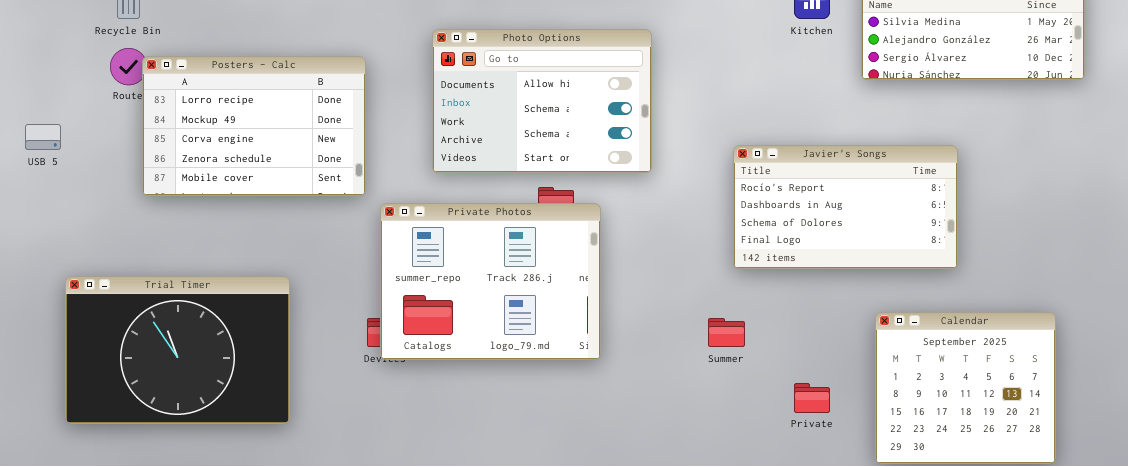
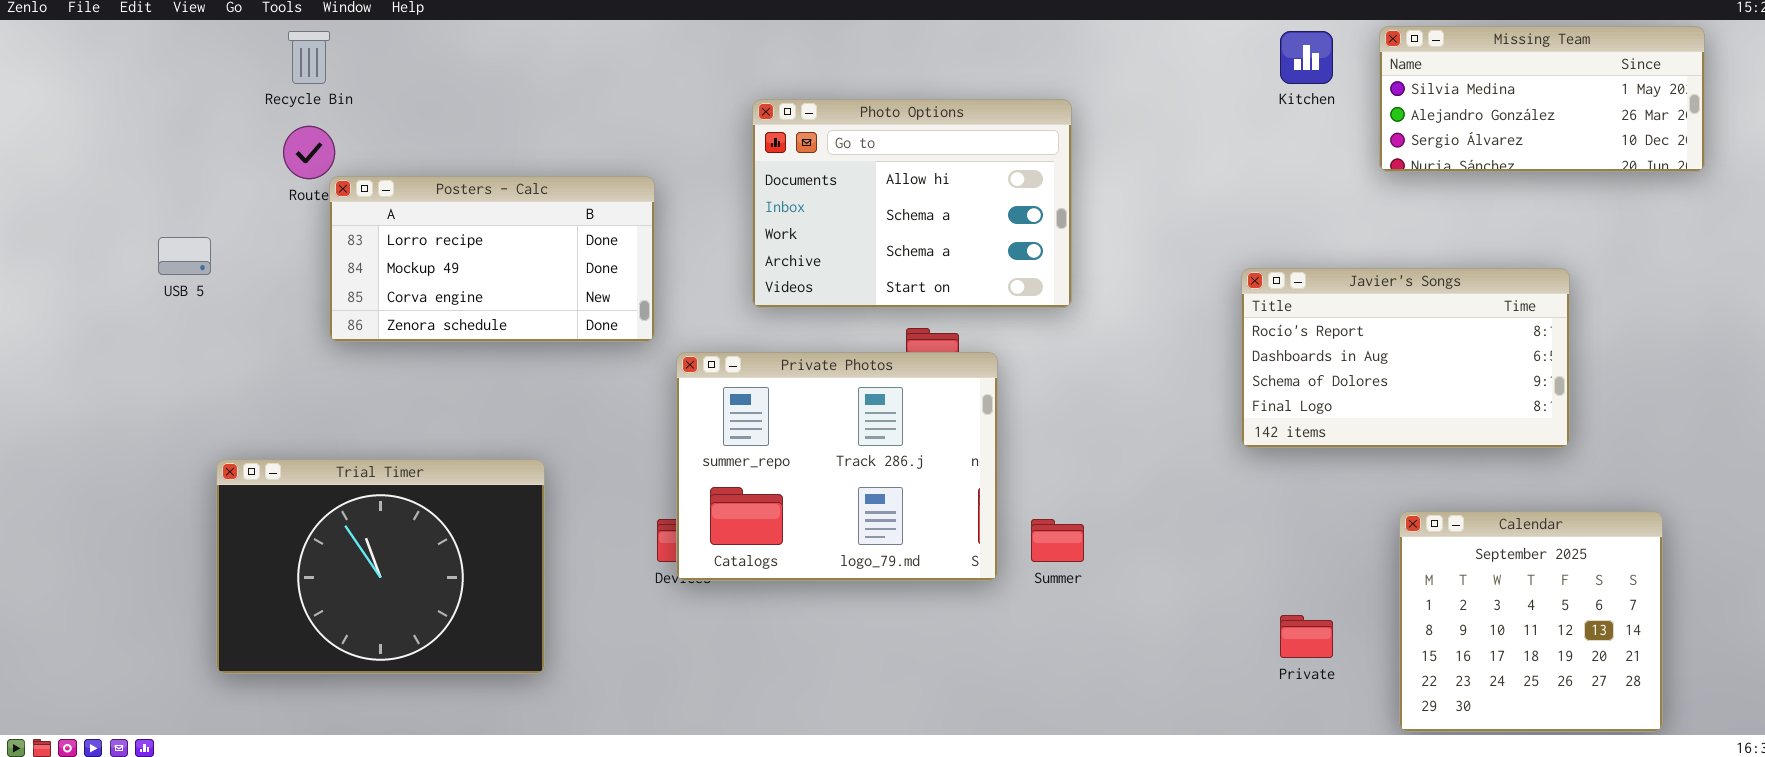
Posters - Calc: [142,56,366,196] -> [329,176,655,342], resized
Javier's Songs: [733,145,958,269] -> [1241,268,1570,448], moved
Summer: [708,318,745,347] -> [1031,519,1084,562], moved

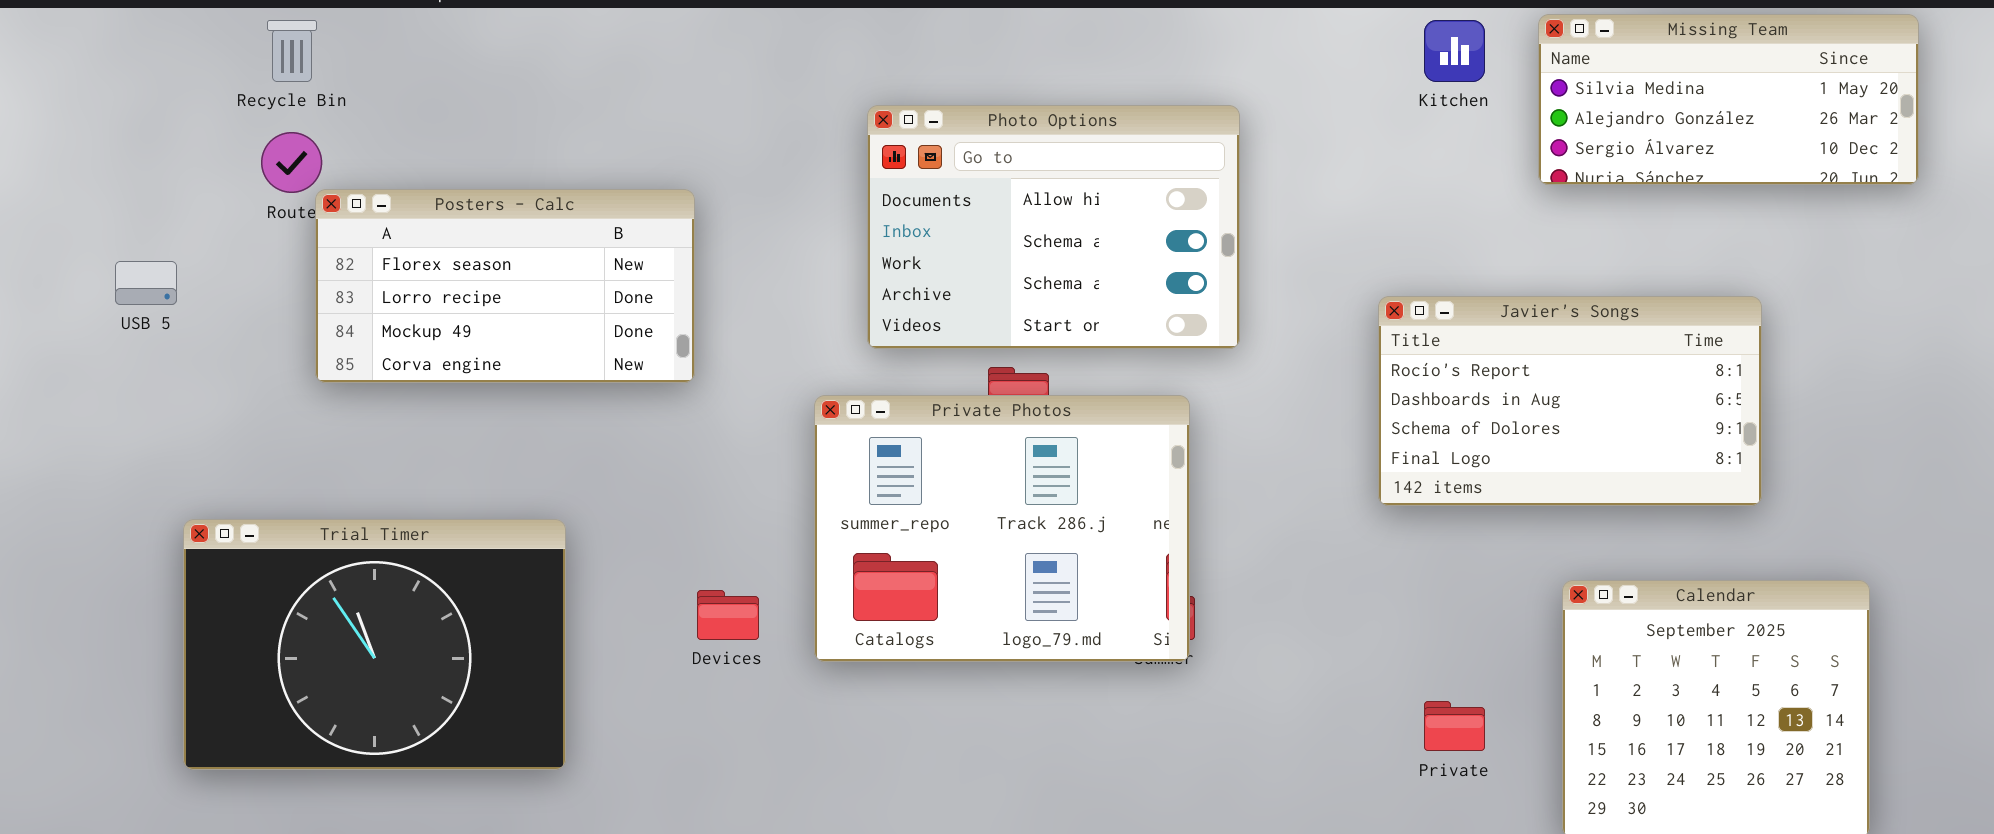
Photo Options: [752,99,1072,308] -> [867,105,1240,349], moved
Posters - Calc: [329,176,655,342] -> [315,189,695,383], scrolled up 1 row
Private Photos: [676,352,998,581] -> [814,395,1190,662], moved

